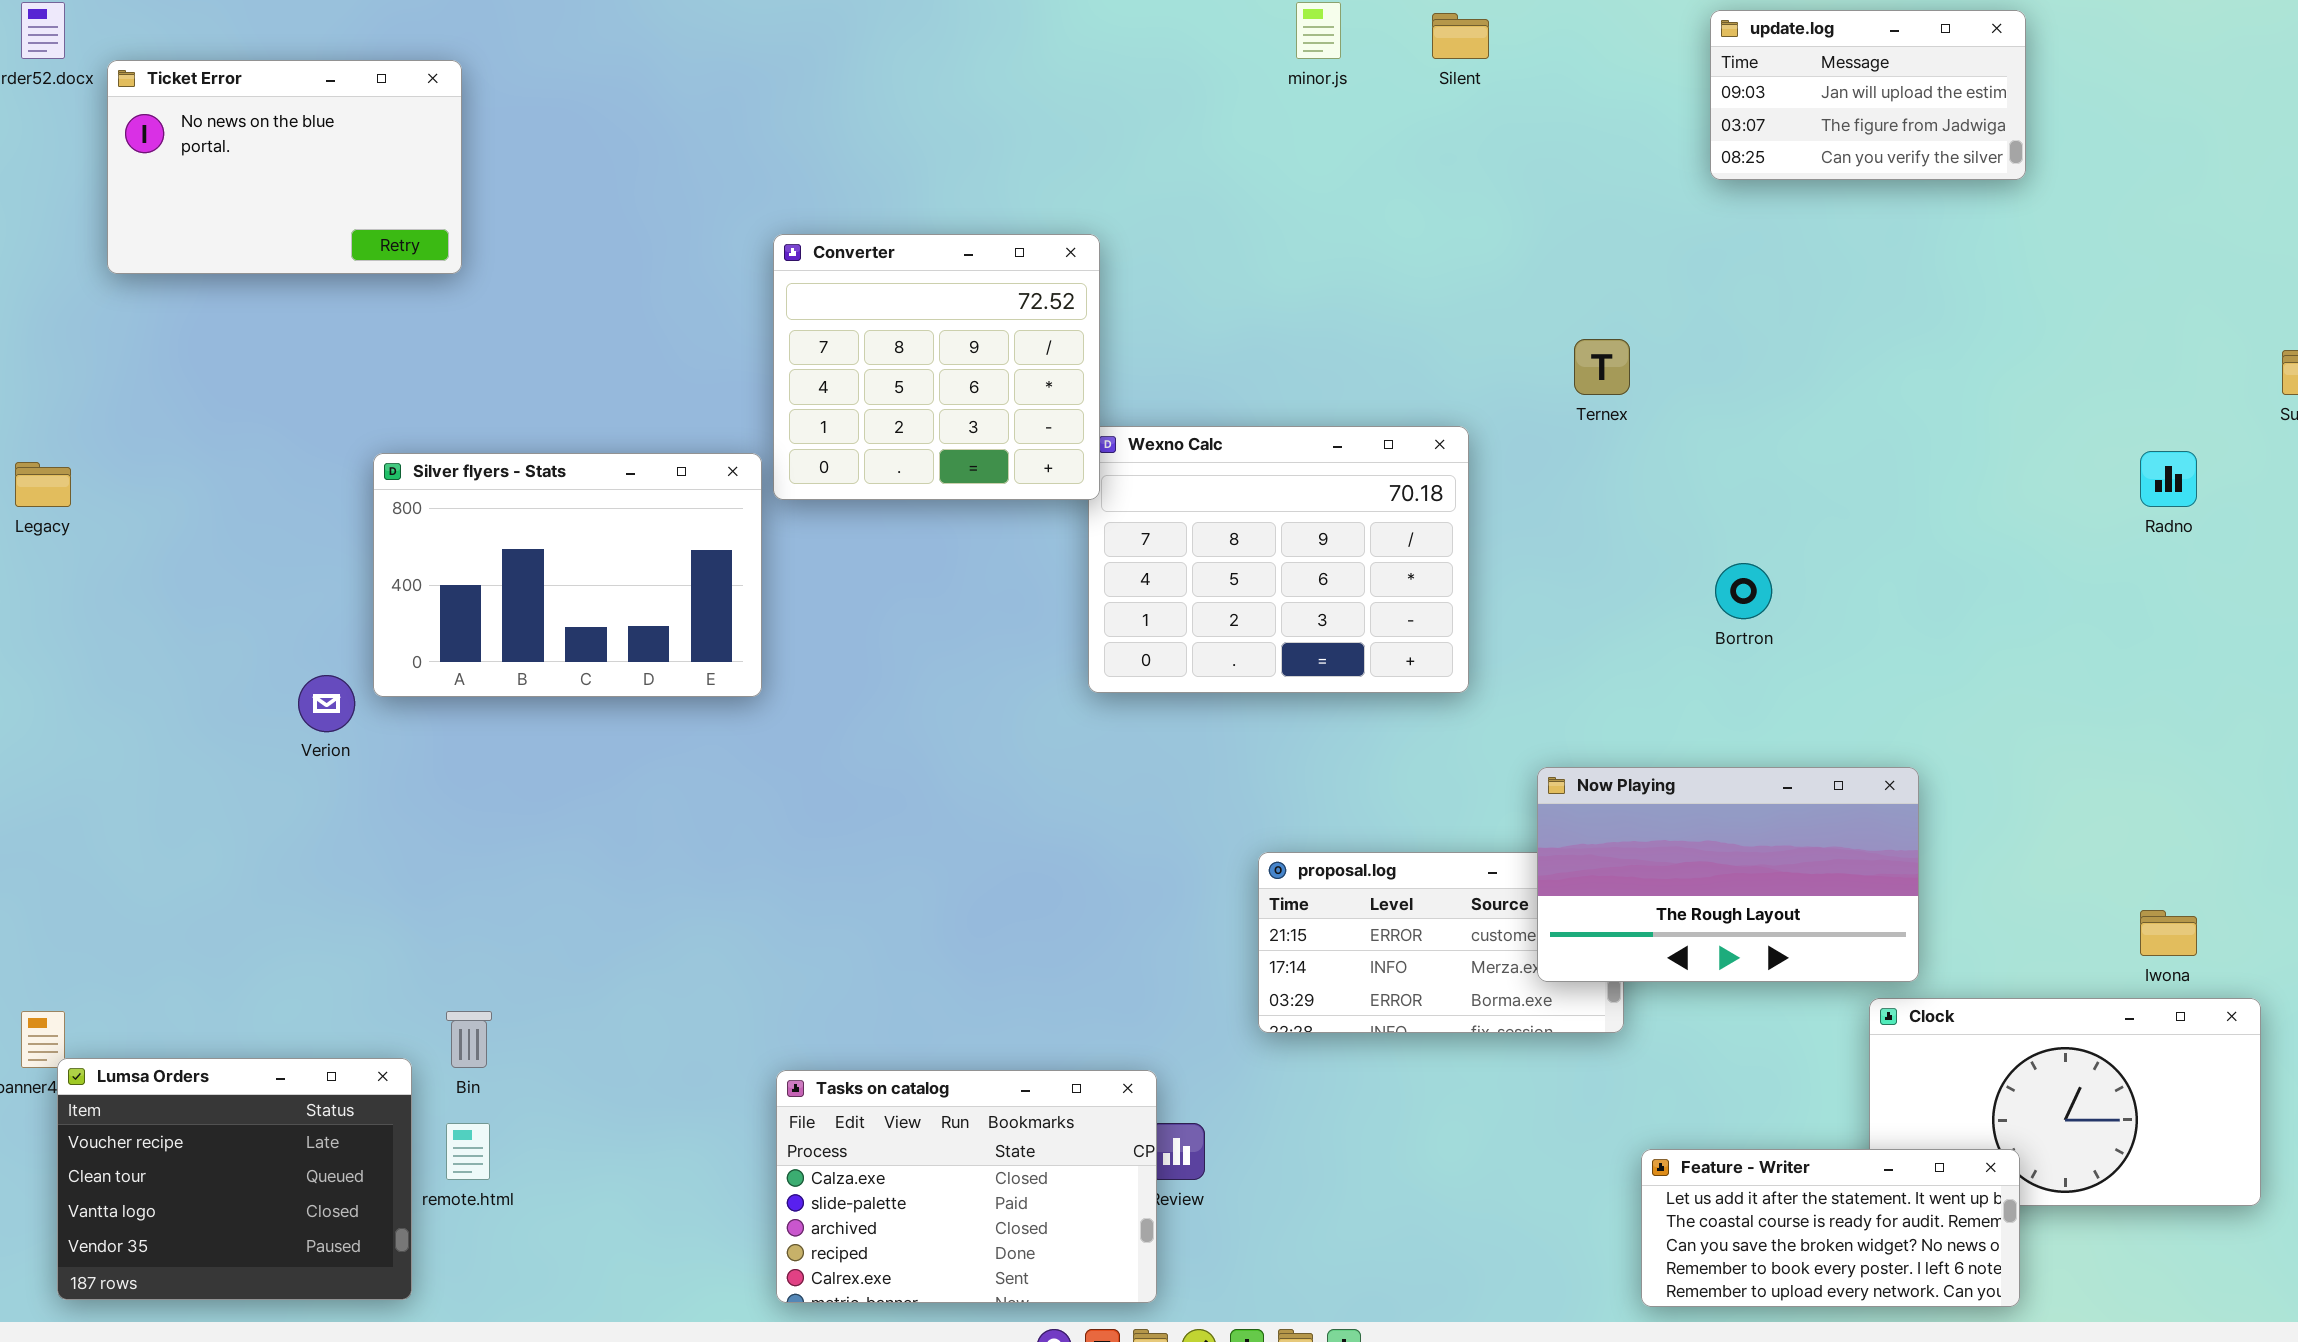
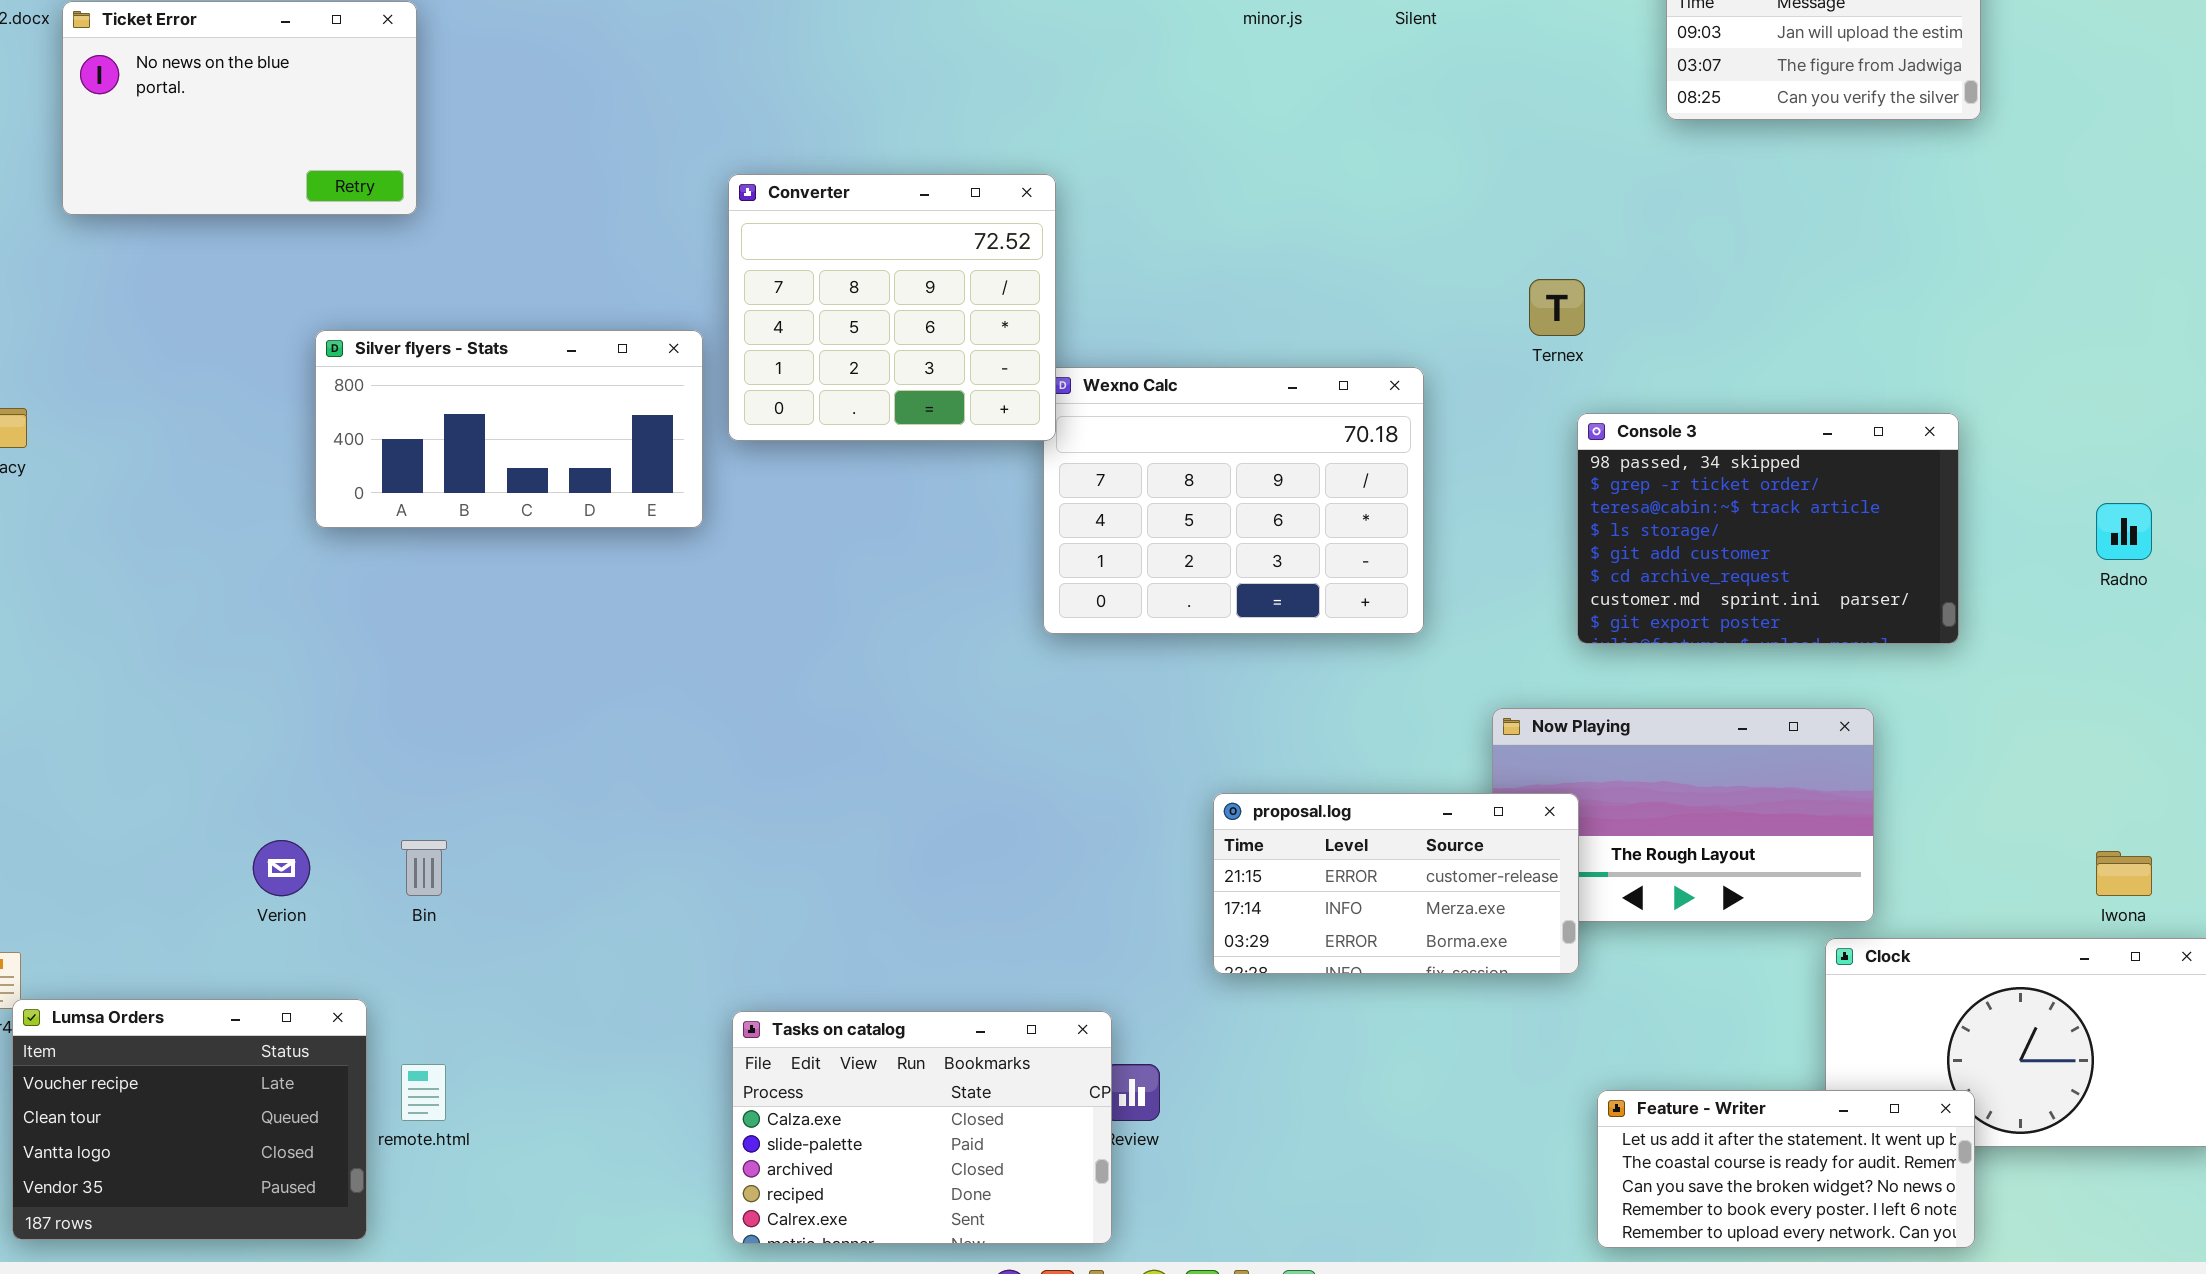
Radno: [2140,451,2197,507] -> [2096,503,2152,560], moved
Silver flyers - Stats: [373,453,762,697] -> [315,330,703,528], moved, resized
Console 3: none -> [1577,413,1959,644], opened
Verion: [298,675,355,732] -> [253,840,310,896], moved
proposal.log: [1258,852,1624,1033] -> [1213,793,1579,974], raised
Bin: [446,1011,492,1068] -> [401,840,447,896], moved

